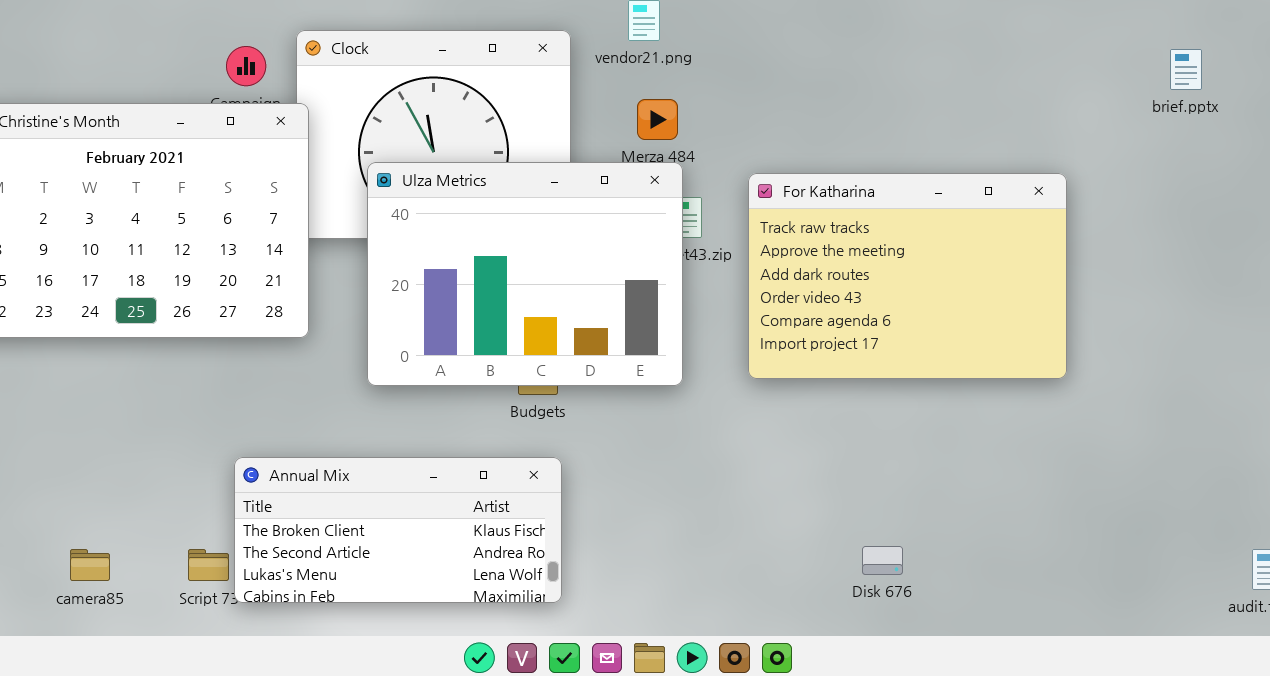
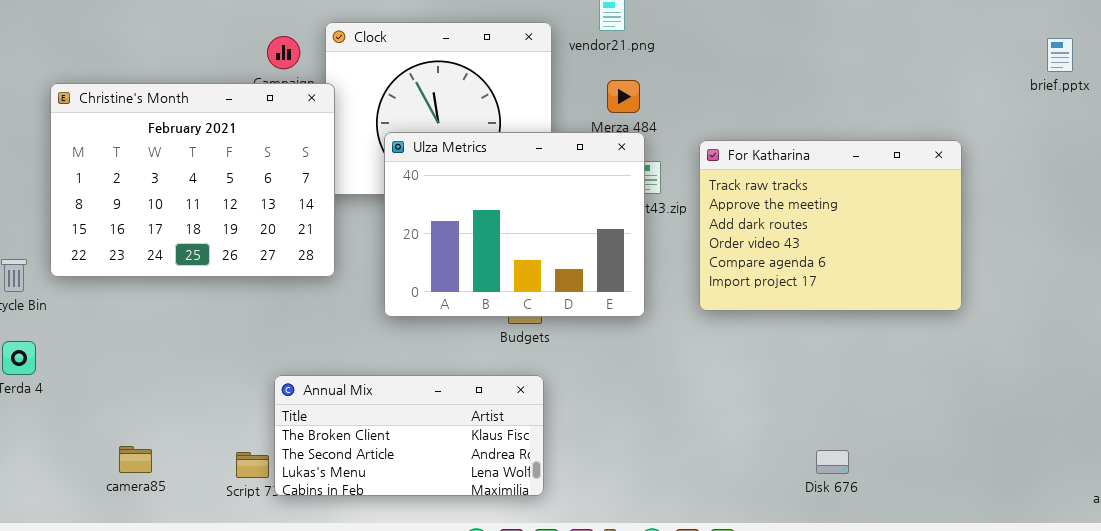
Disk 676: [862,546,903,575] -> [816,450,849,474], moved
camera85: [70,549,110,581] -> [119,446,152,473], moved

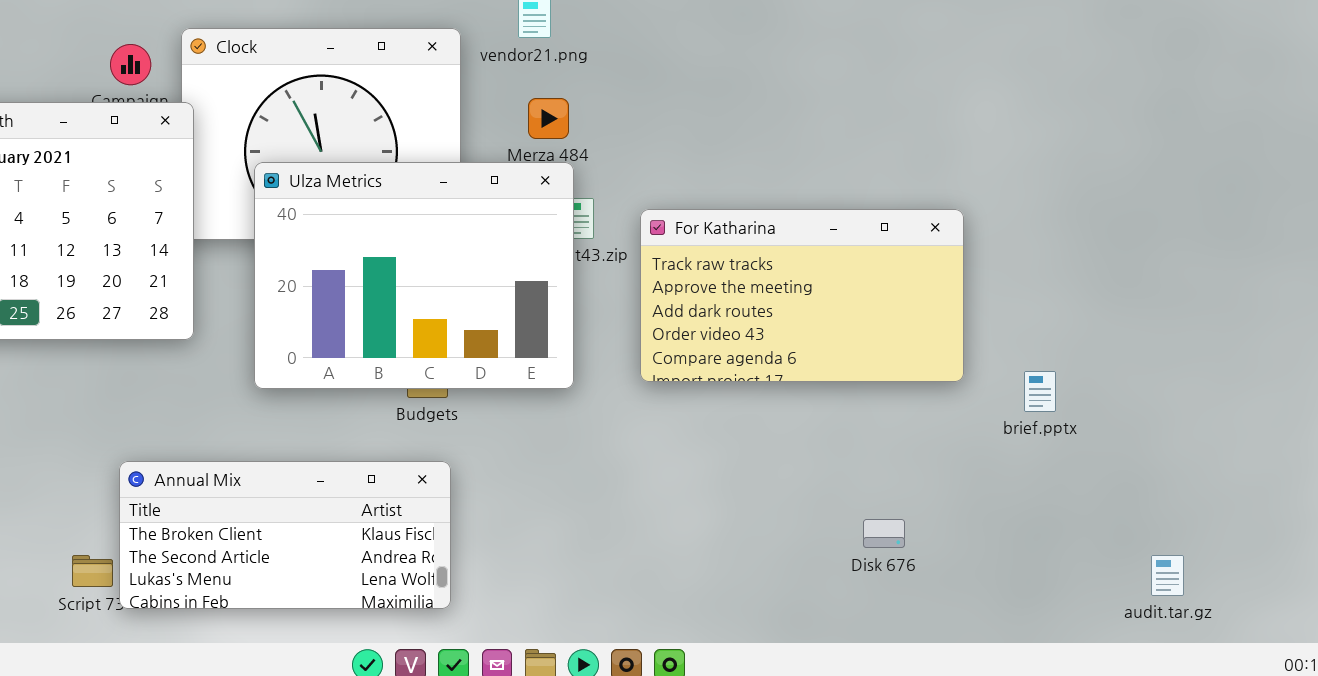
brief.pptx: [1047,38,1073,72] -> [1024,371,1056,412], moved
For Katharina: [699,140,962,311] -> [640,209,964,382], resized
Disk 676: [816,450,849,474] -> [863,519,905,548], moved

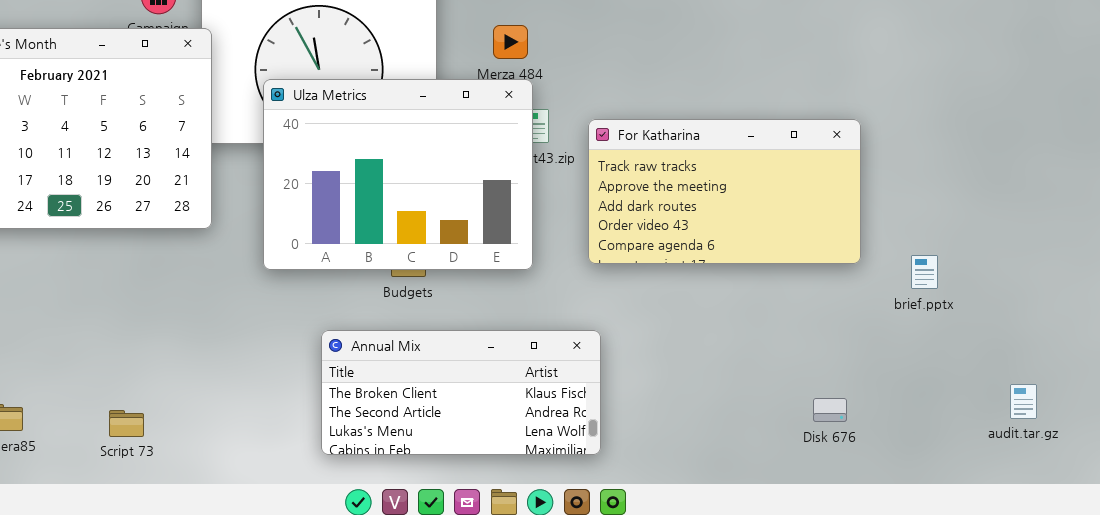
Annual Mix: [119,461,451,609] -> [321,330,601,455], moved
Disk 676: [863,519,905,548] -> [813,398,847,422], moved
audit.tar.gz: [1151,555,1184,596] -> [1010,384,1037,419], moved

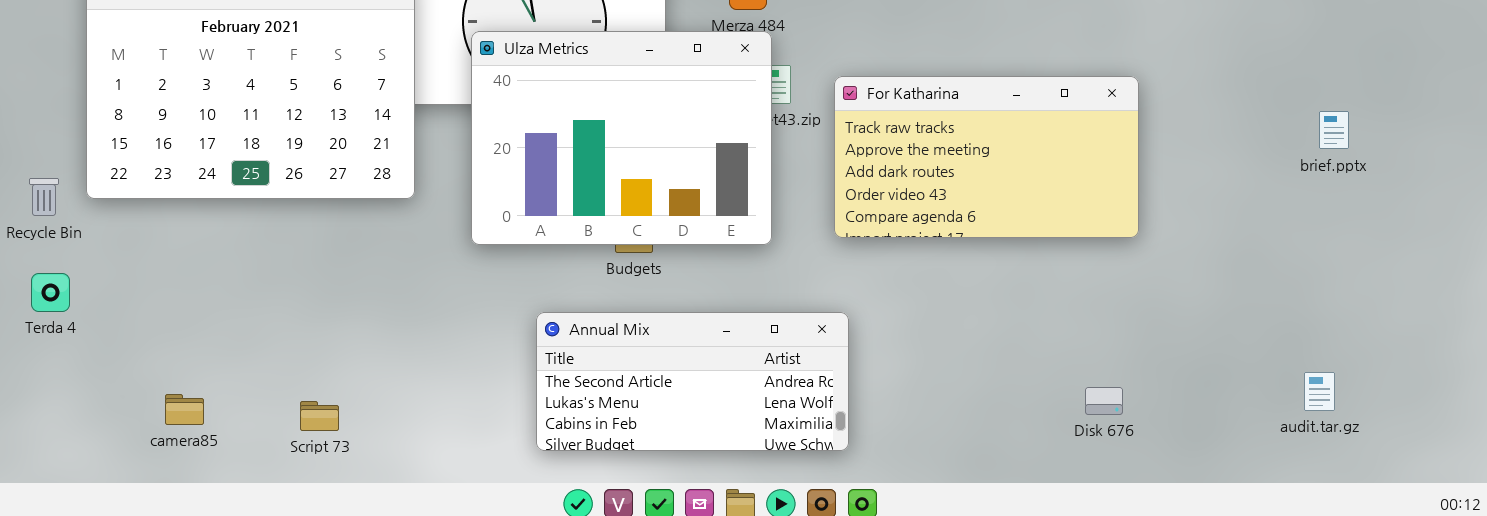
brief.pptx: [911,255,938,289] -> [1319,111,1349,149], moved
Annual Mix: [321,330,601,455] -> [536,312,849,451], scrolled down 1 row

